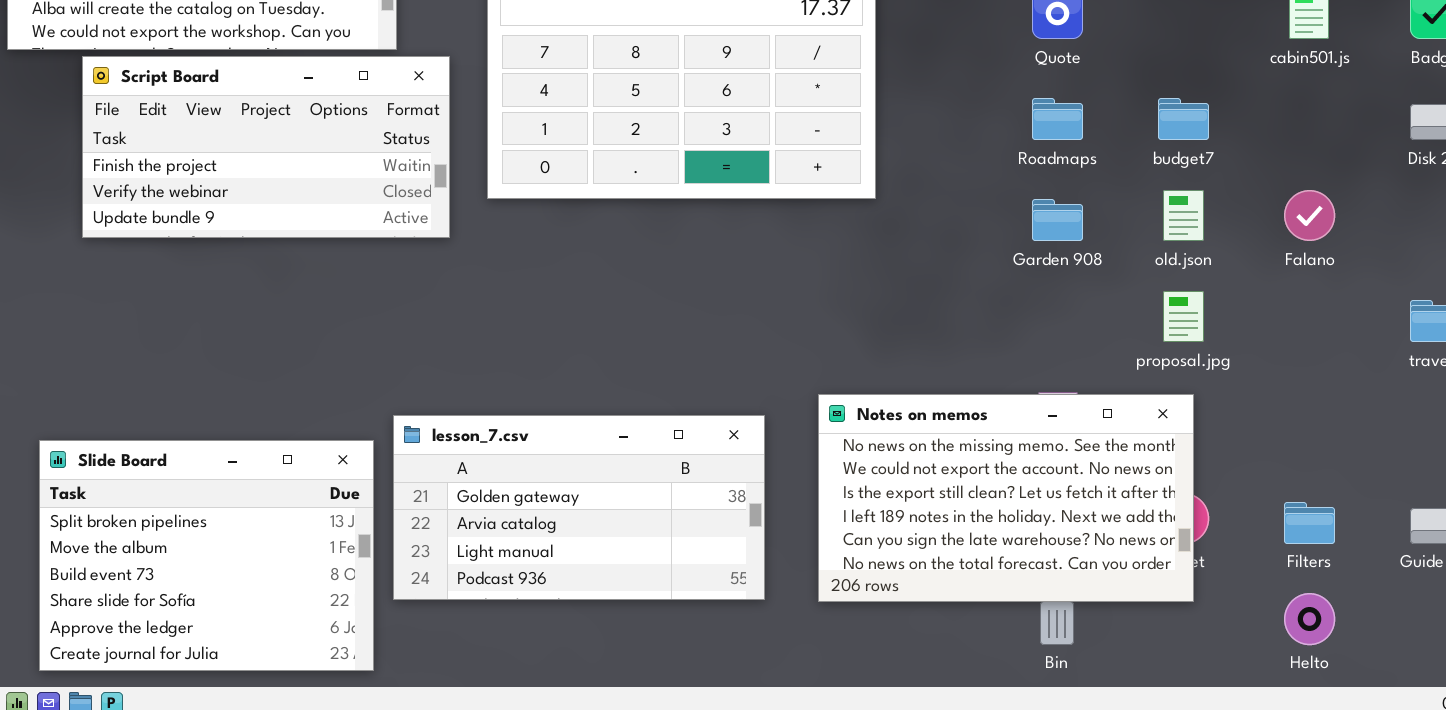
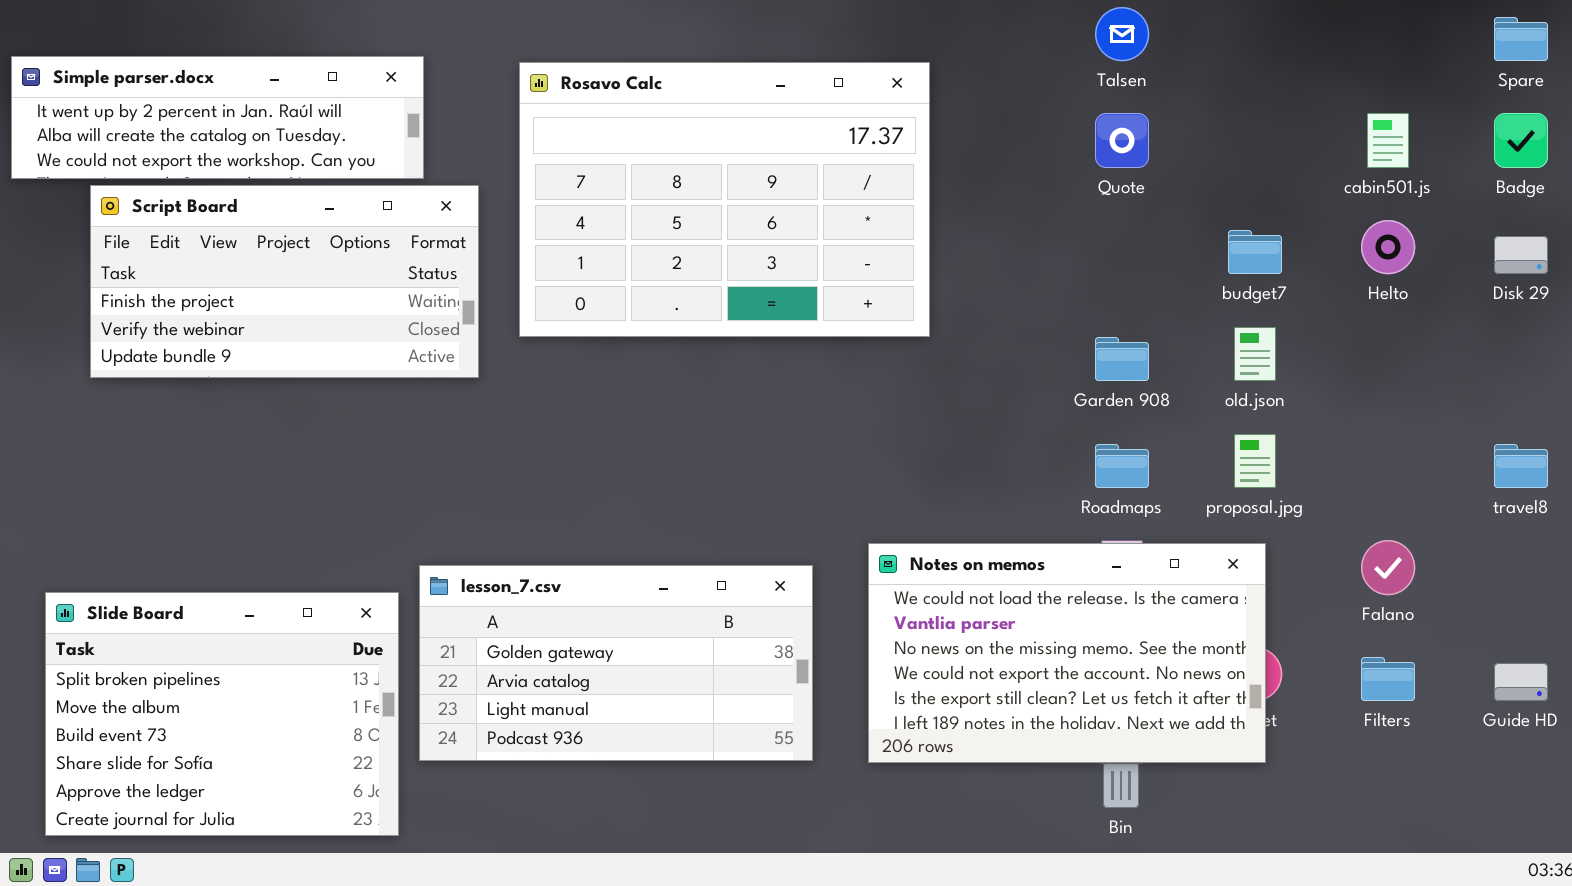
Roadmaps: [1032,98,1083,140] -> [1095,444,1149,488], moved
Falano: [1284,190,1335,241] -> [1361,540,1415,595], moved
Notes on memos: [818,394,1194,602] -> [868,543,1266,763], scrolled up 2 rows
Helto: [1284,593,1335,645] -> [1361,220,1415,274], moved

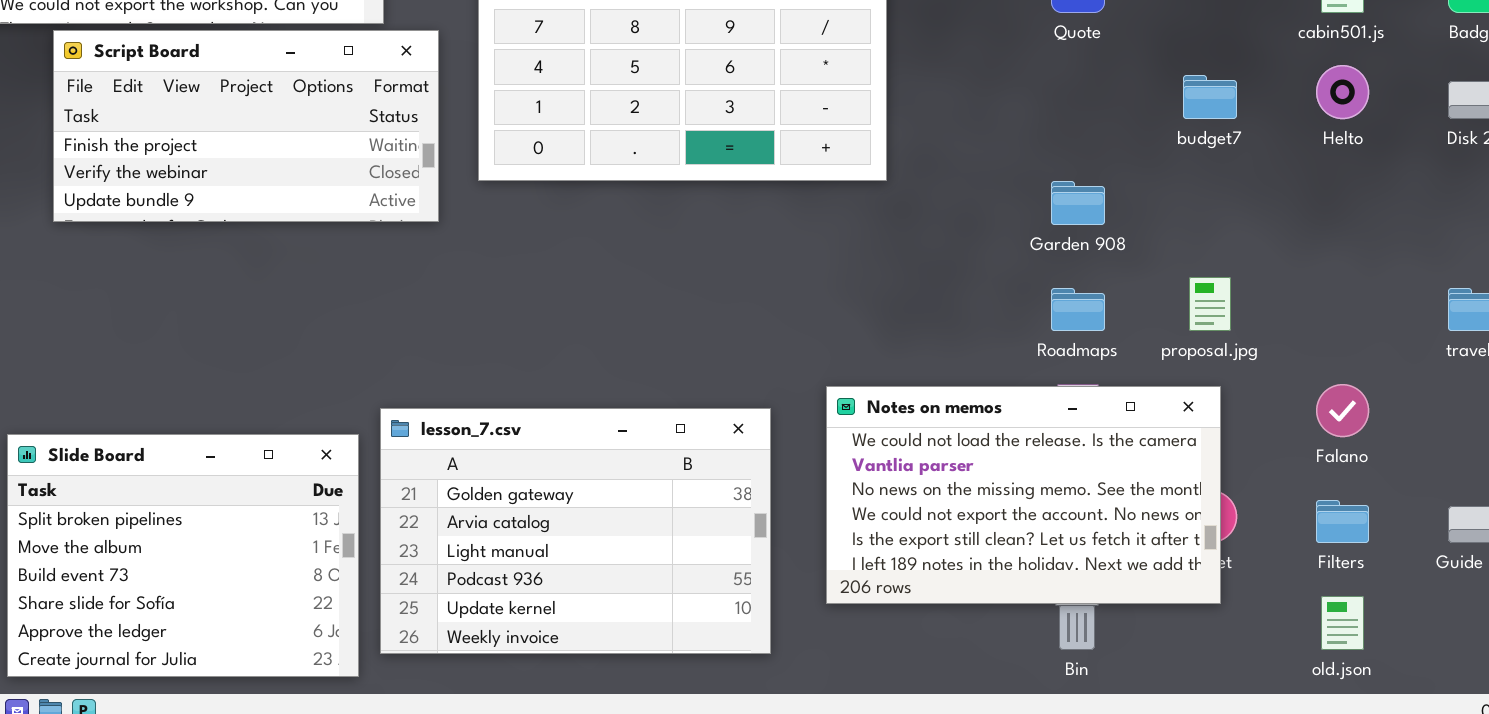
old.json: [1234,327,1276,381] -> [1321,596,1364,650], moved
lesson_7.csv: [419,565,813,761] -> [380,408,771,654], resized

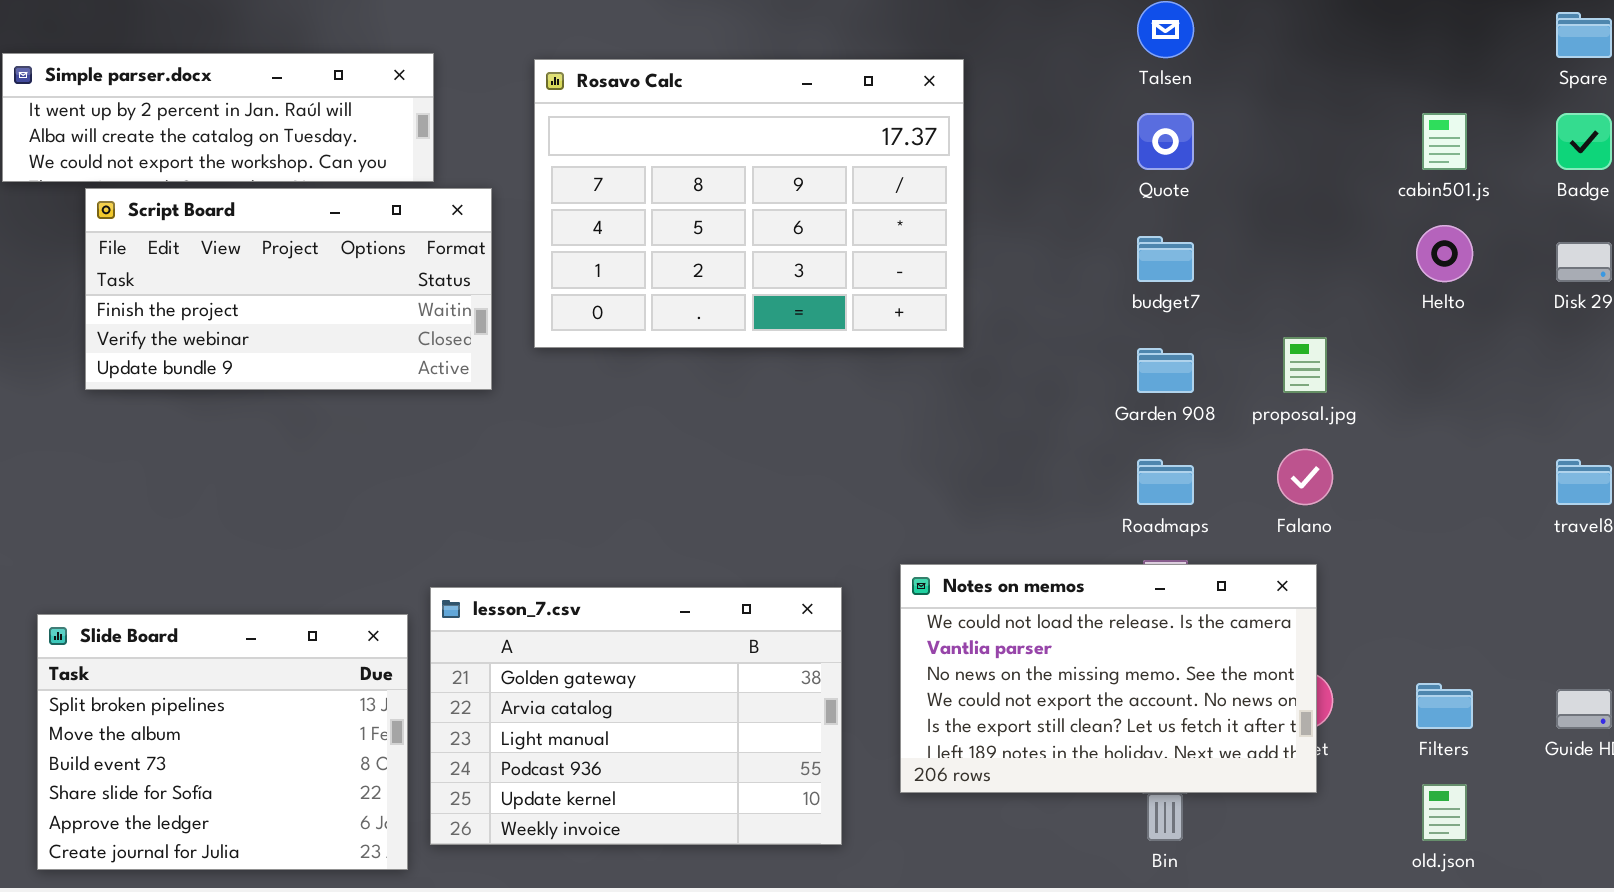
budget7: [1183,75,1237,119] -> [1137,236,1194,282], moved
proposal.jpg: [1189,277,1231,331] -> [1283,337,1327,393], moved
Falano: [1316,384,1369,437] -> [1277,449,1333,505], moved

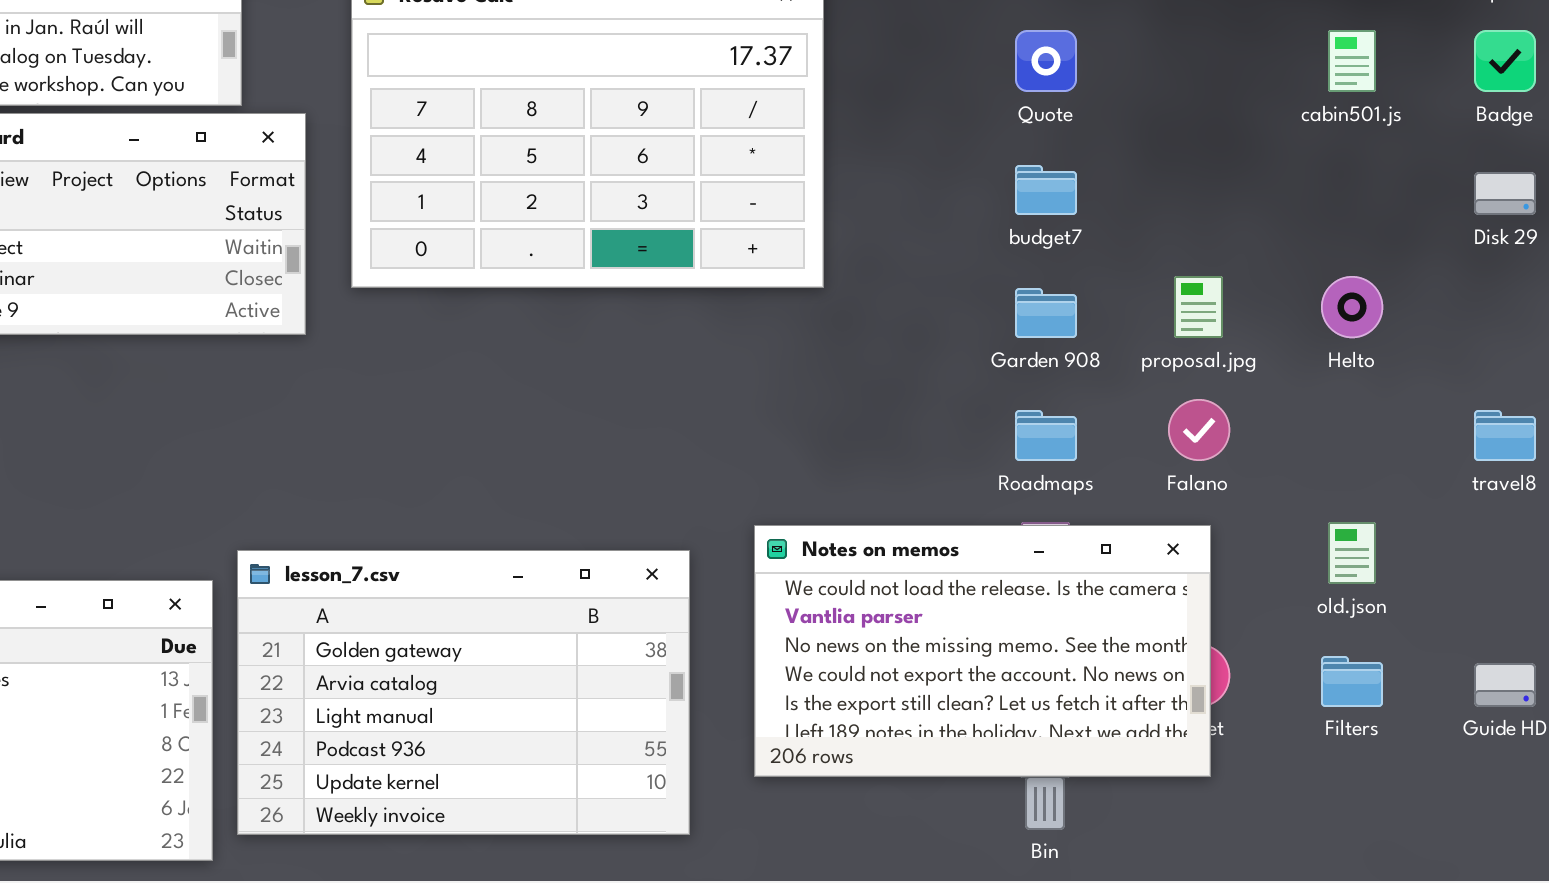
Helto: [1416,225,1473,282] -> [1321,276,1383,338], moved
old.json: [1422,784,1467,841] -> [1328,522,1376,584], moved

